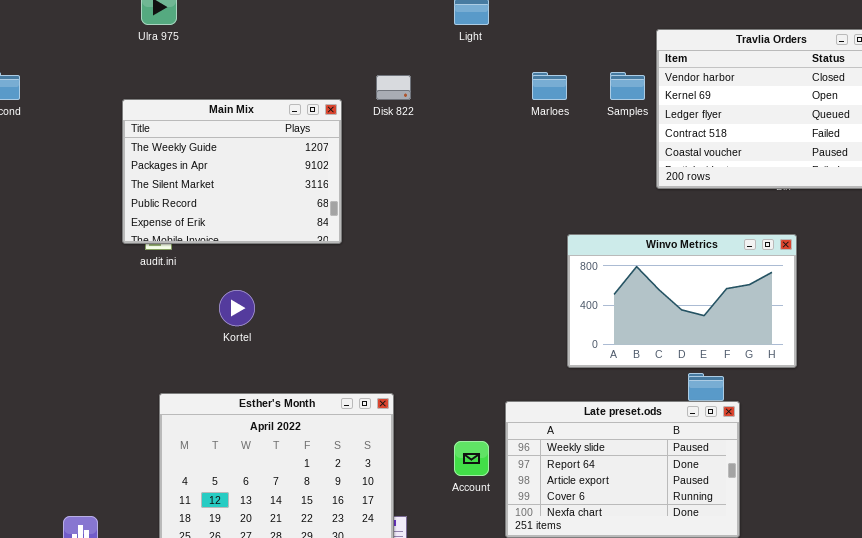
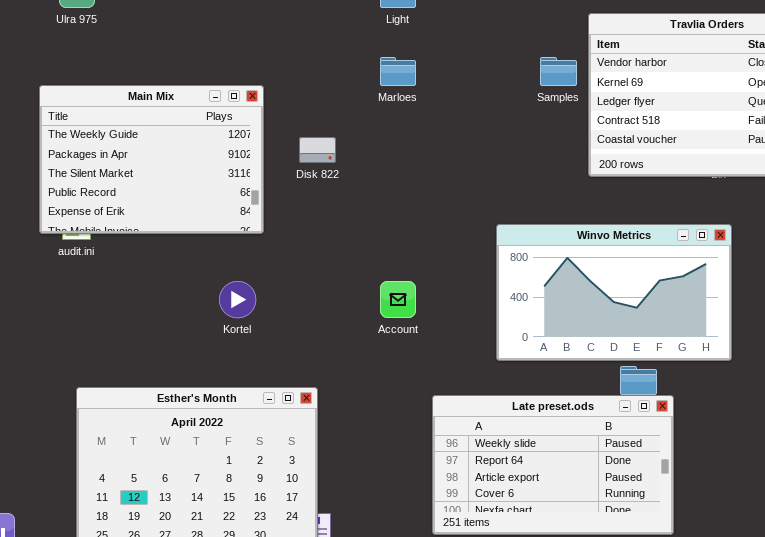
Marloes: [532,72,567,100] -> [380,57,416,86], moved
Disk 822: [376,75,411,100] -> [299,137,336,163], moved
Kortel: [219,290,255,326] -> [219,281,256,318], moved
Account: [454,441,489,476] -> [380,281,416,318], moved

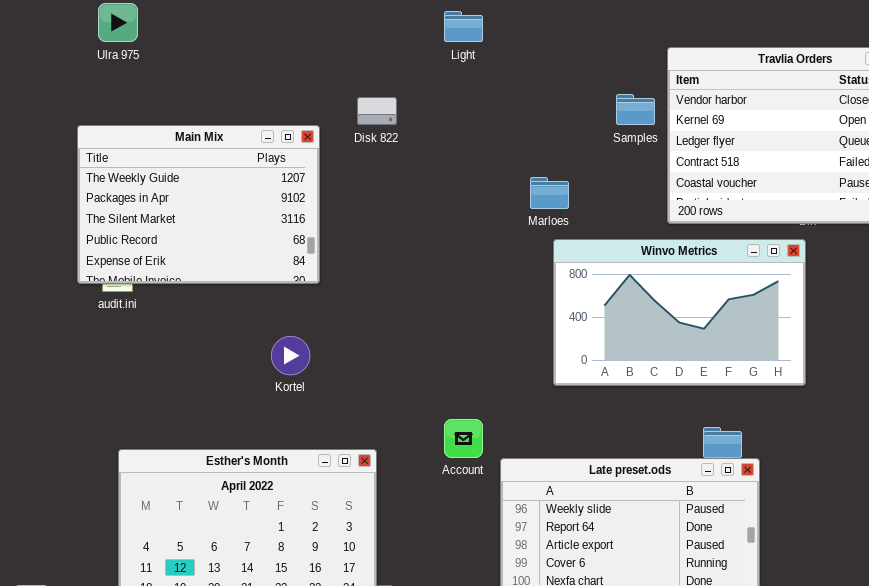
Marloes: [380,57,416,86] -> [530,177,569,209], moved
Disk 822: [299,137,336,163] -> [357,97,397,125], moved
Winvo Metrics: [496,224,732,361] -> [553,239,806,386], moved
Account: [380,281,416,318] -> [444,419,483,458], moved

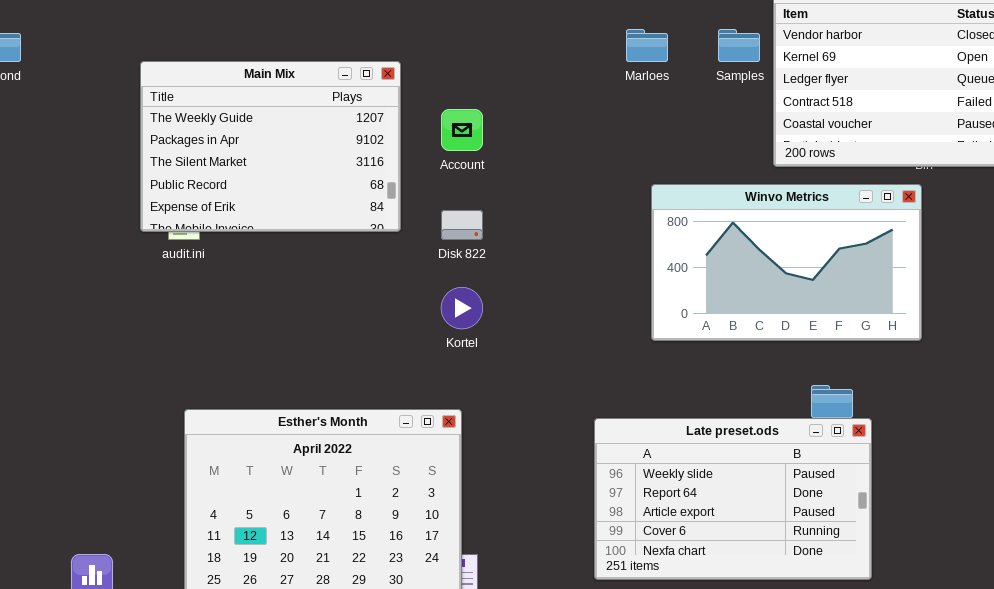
Disk 822: [357,97,397,125] -> [441,210,483,240], moved
Marloes: [530,177,569,209] -> [626,29,668,62], moved
Kortel: [271,336,310,375] -> [441,287,483,329], moved
Account: [444,419,483,458] -> [441,109,483,151], moved

